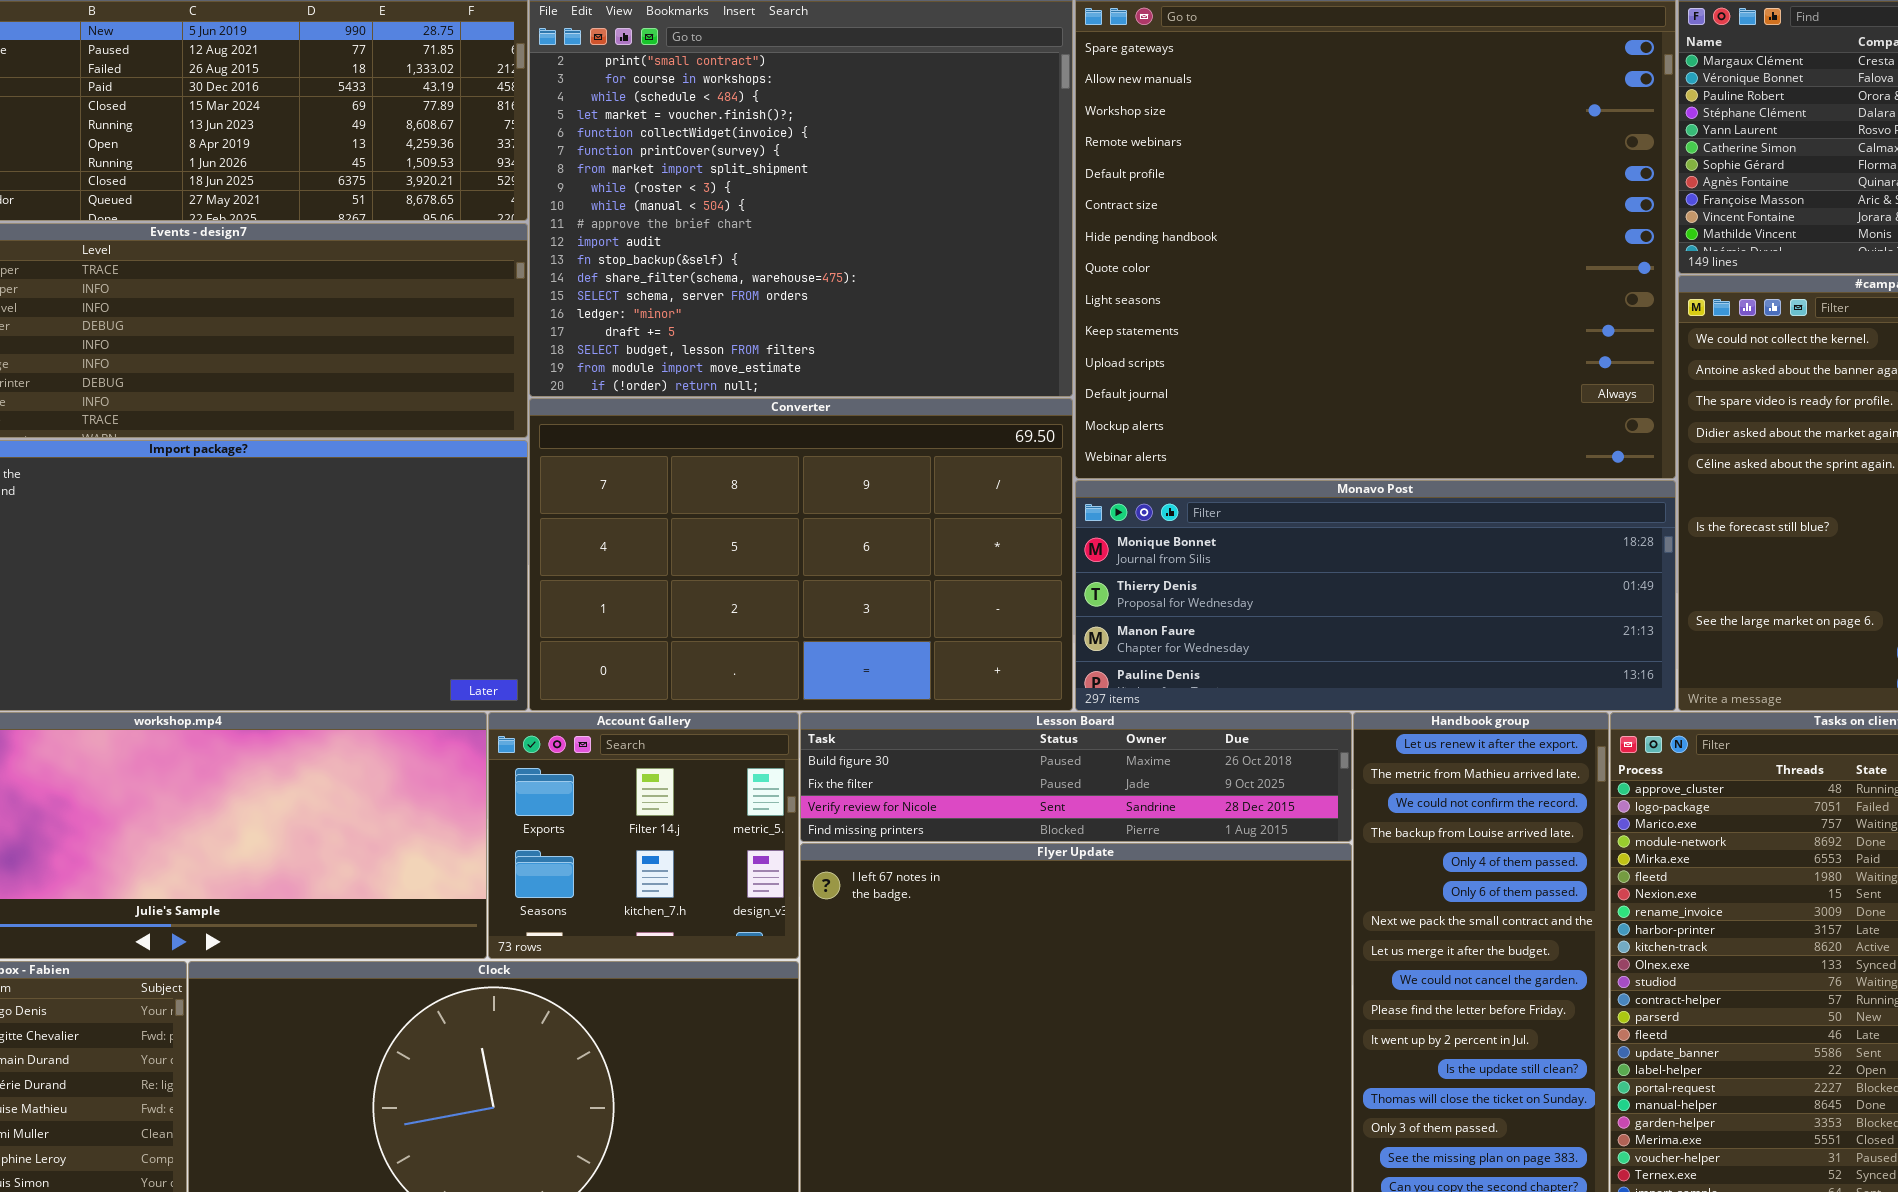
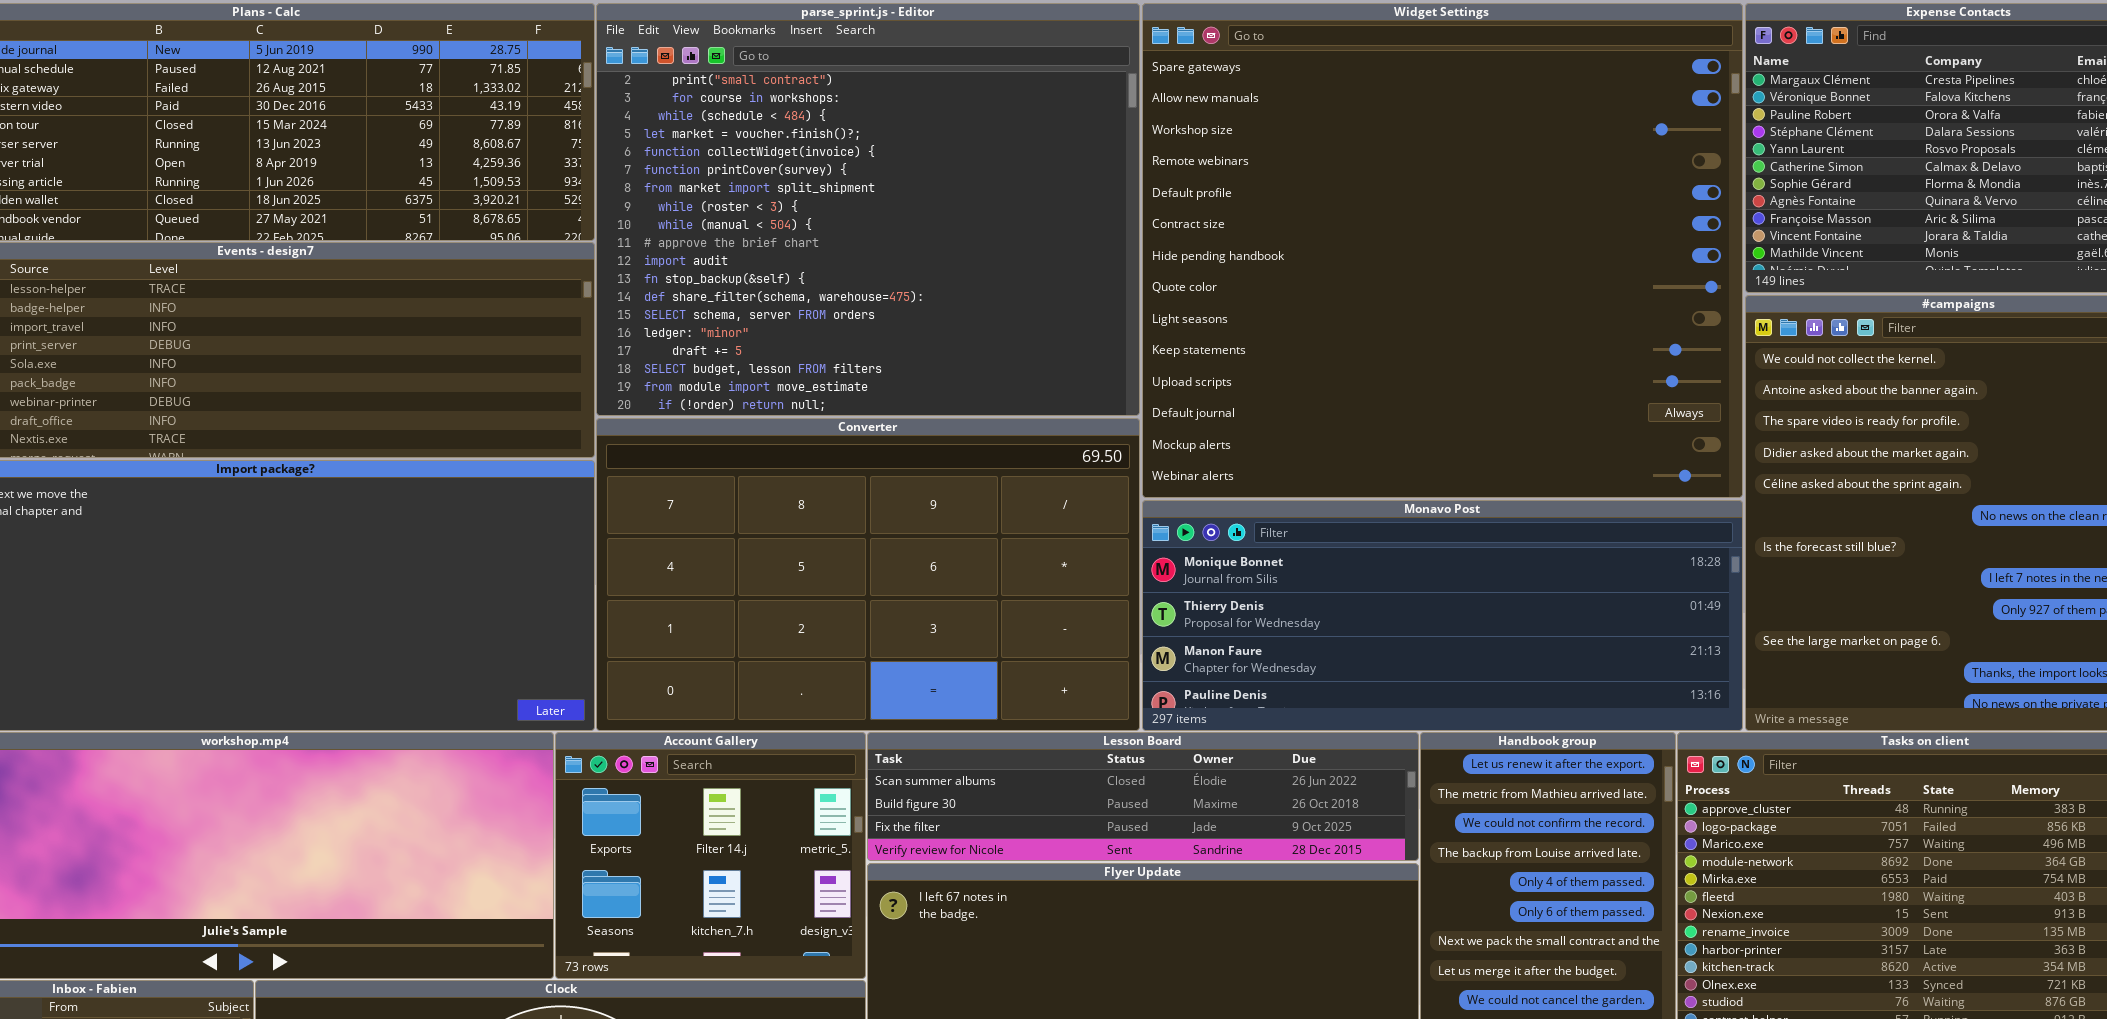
Lesson Board: [800,712,1352,842] -> [867,732,1419,861], scrolled up 1 row

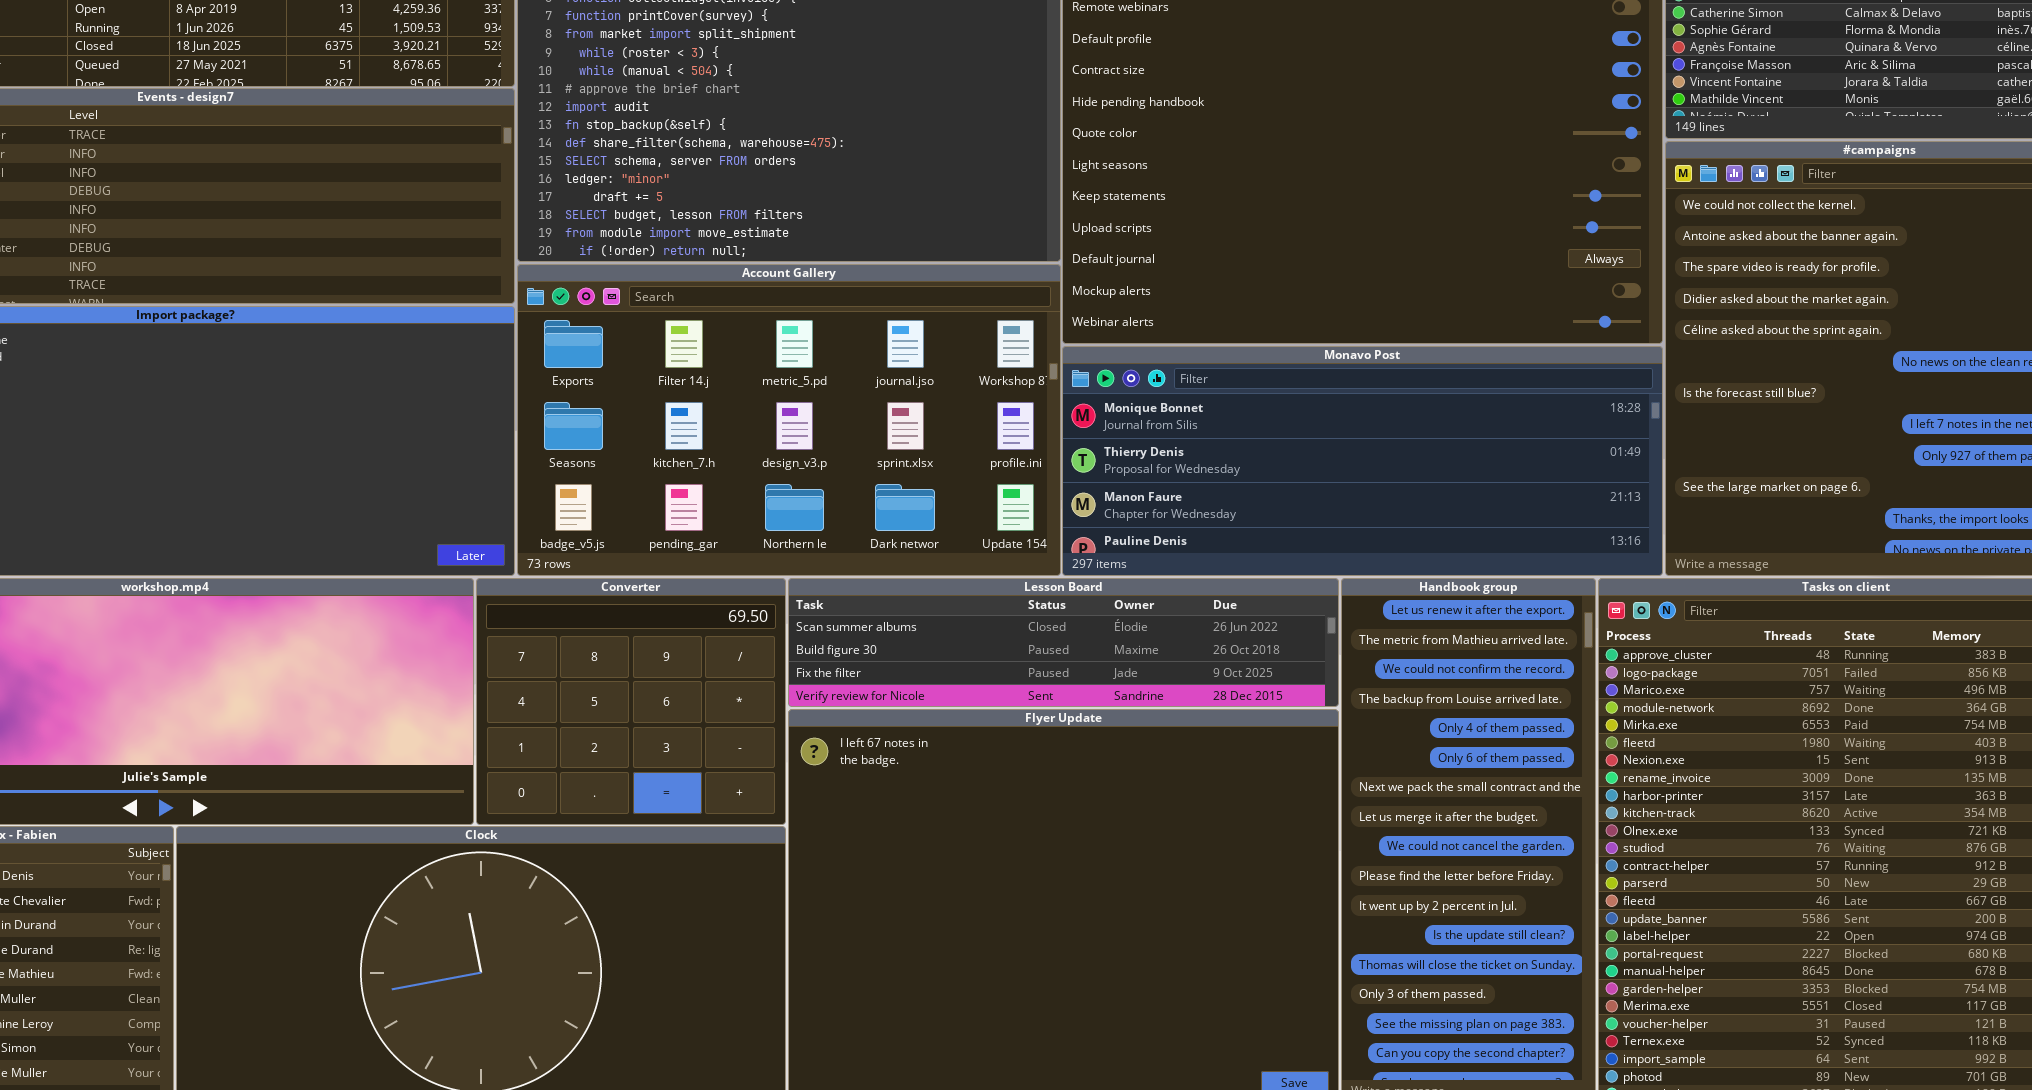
Converter: [596,418,1140,731] -> [476,578,786,825], moved, resized
Account Gallery: [555,732,866,979] -> [517,264,1061,576], moved, resized

